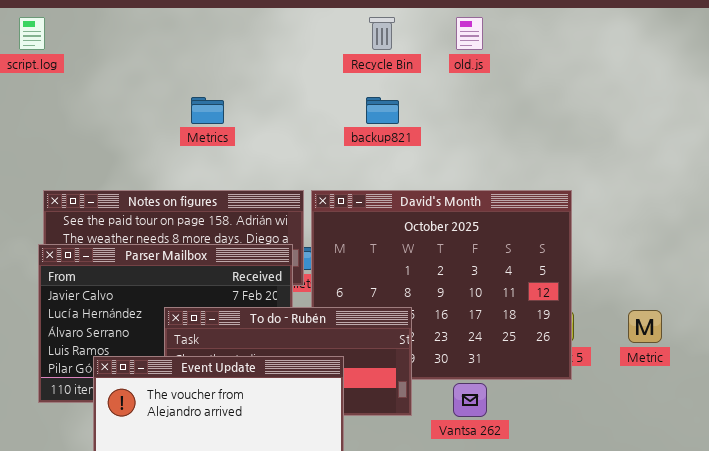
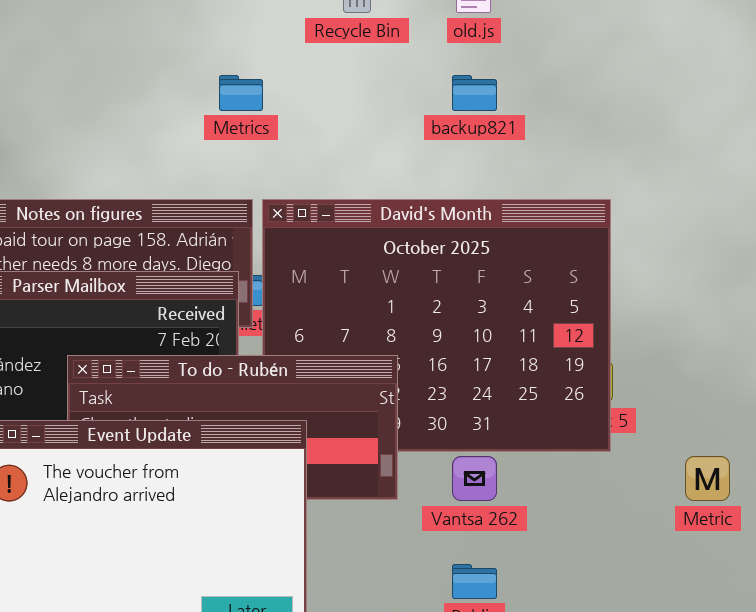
Metrics: [191,97,224,124] -> [219,75,263,111], moved
backup821: [366,97,399,124] -> [452,75,497,111], moved
Metric: [628,310,662,343] -> [685,456,730,501], moved

